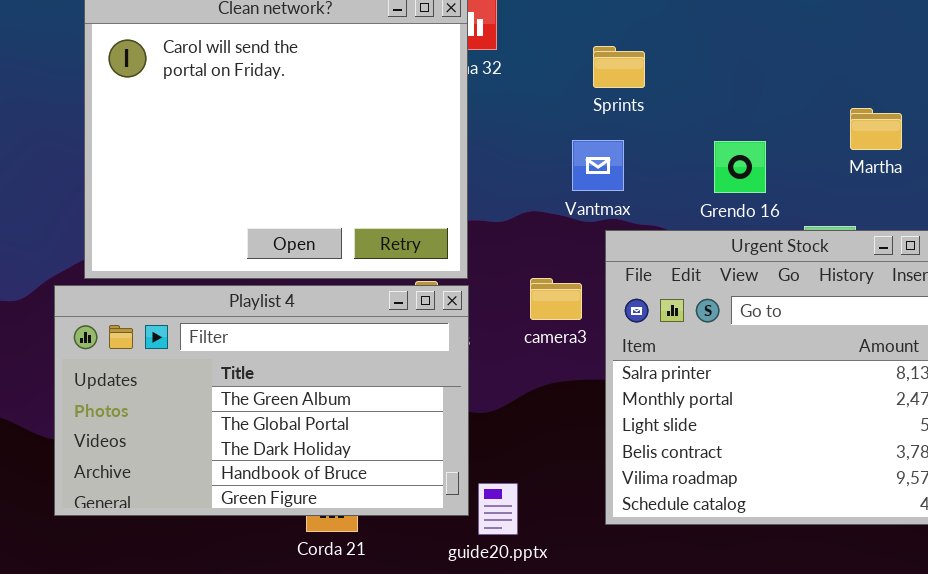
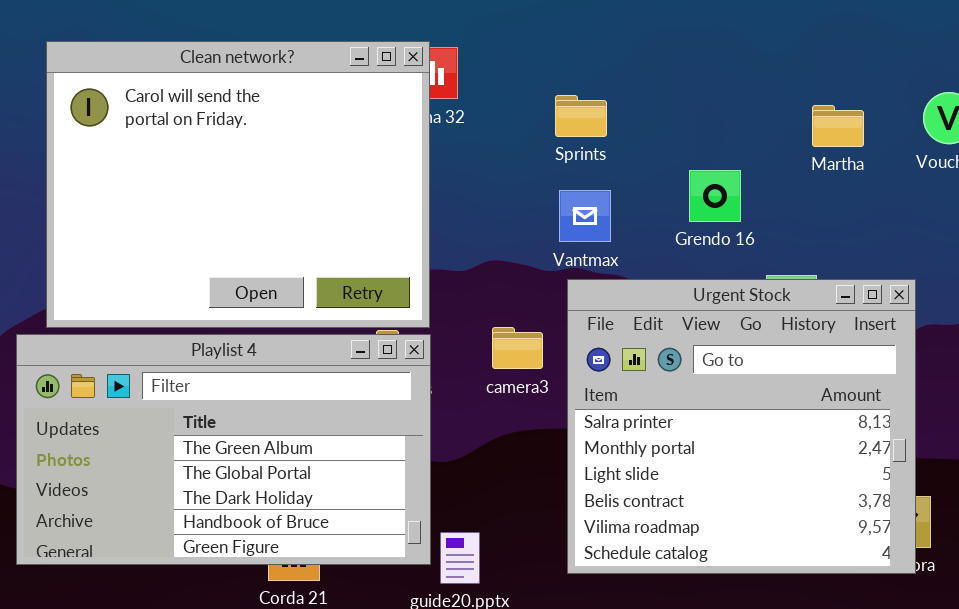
Martha: [850,108,902,150] -> [812,105,864,147], moved
Vantmax: [572,140,624,191] -> [559,190,611,242], moved
Grendo 16: [714,141,766,193] -> [689,170,741,222], moved

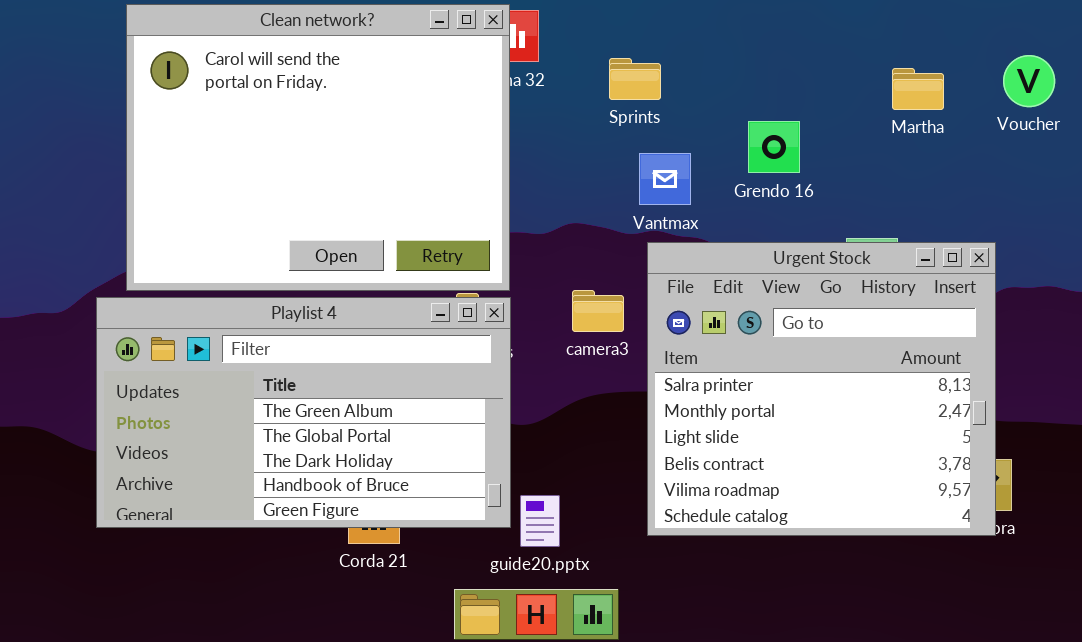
Sprints: [555,95,607,137] -> [609,58,661,100], moved
Grendo 16: [689,170,741,222] -> [748,121,800,173], moved

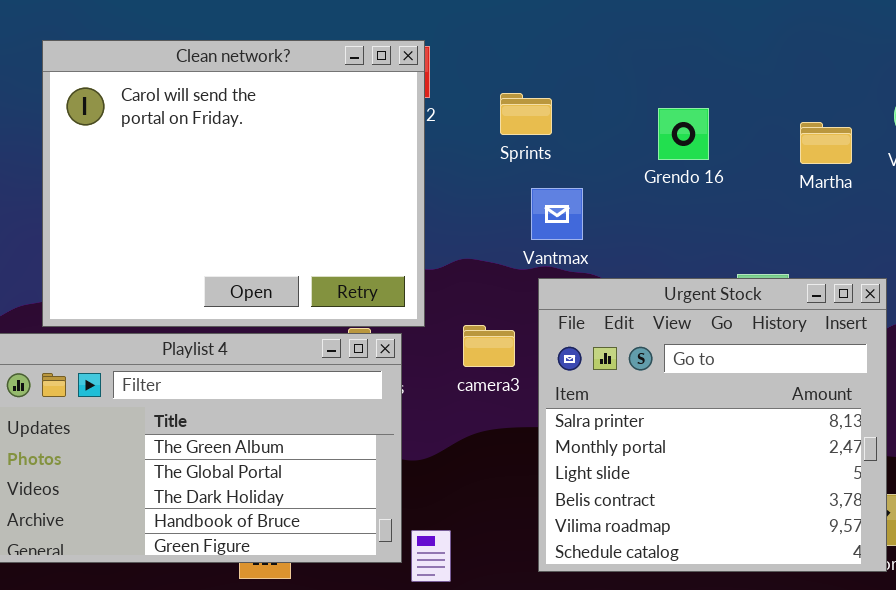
Clean network?: [126,4,510,291] -> [42,40,425,327], moved
Martha: [892,68,944,110] -> [800,122,852,164], moved
Grendo 16: [748,121,800,173] -> [658,108,709,160], moved

